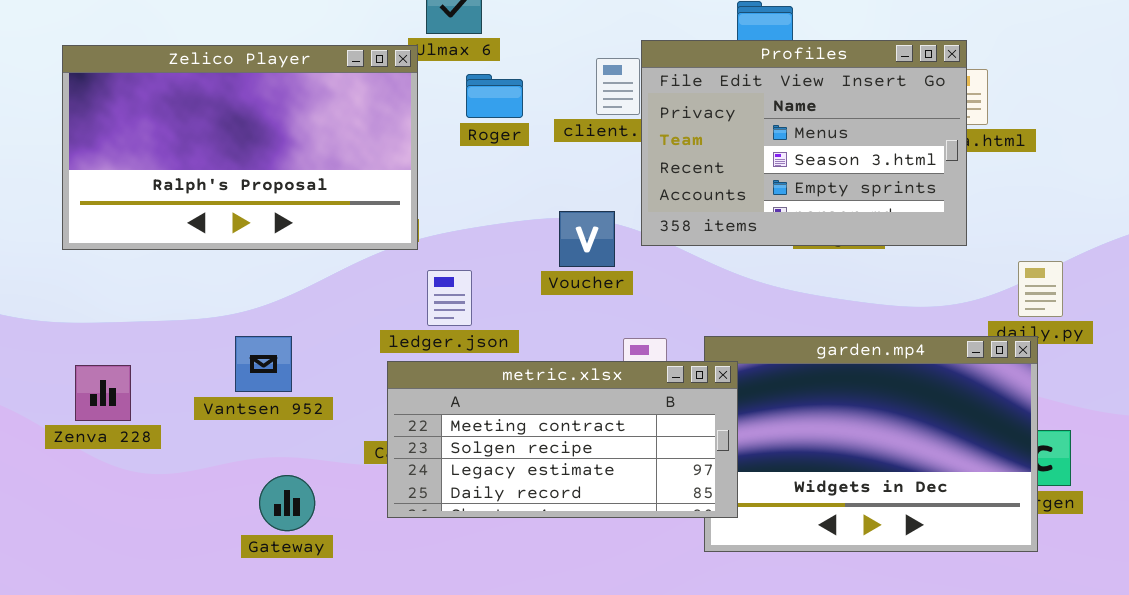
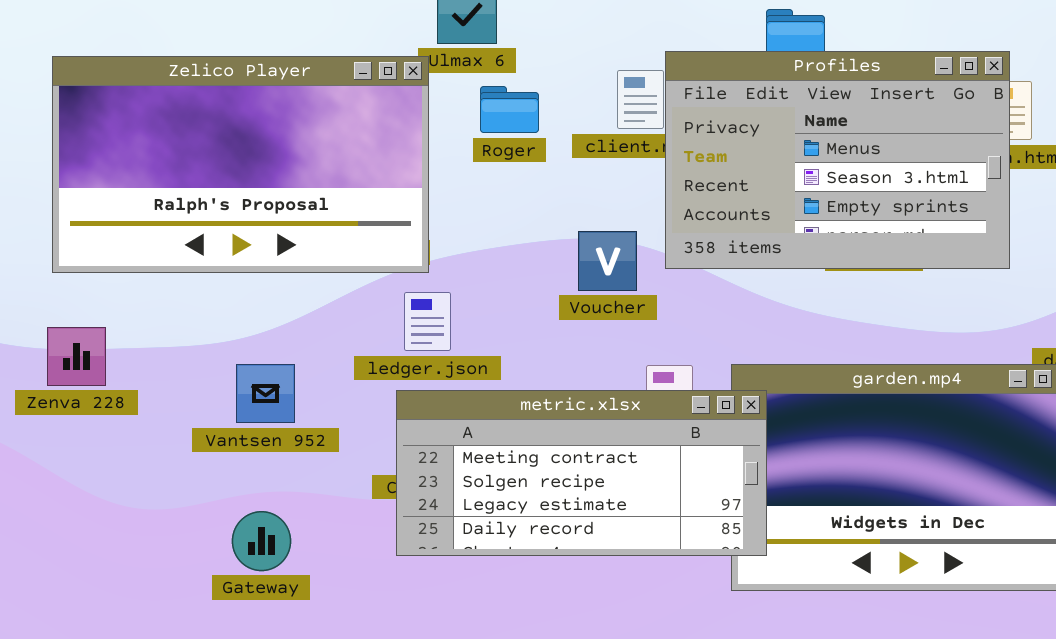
ledger.json: [427,270,472,326] -> [404,292,451,351], moved
Zenva 228: [75,365,131,421] -> [47,327,106,386], moved
Gateway: [259,475,315,531] -> [232,511,291,571], moved

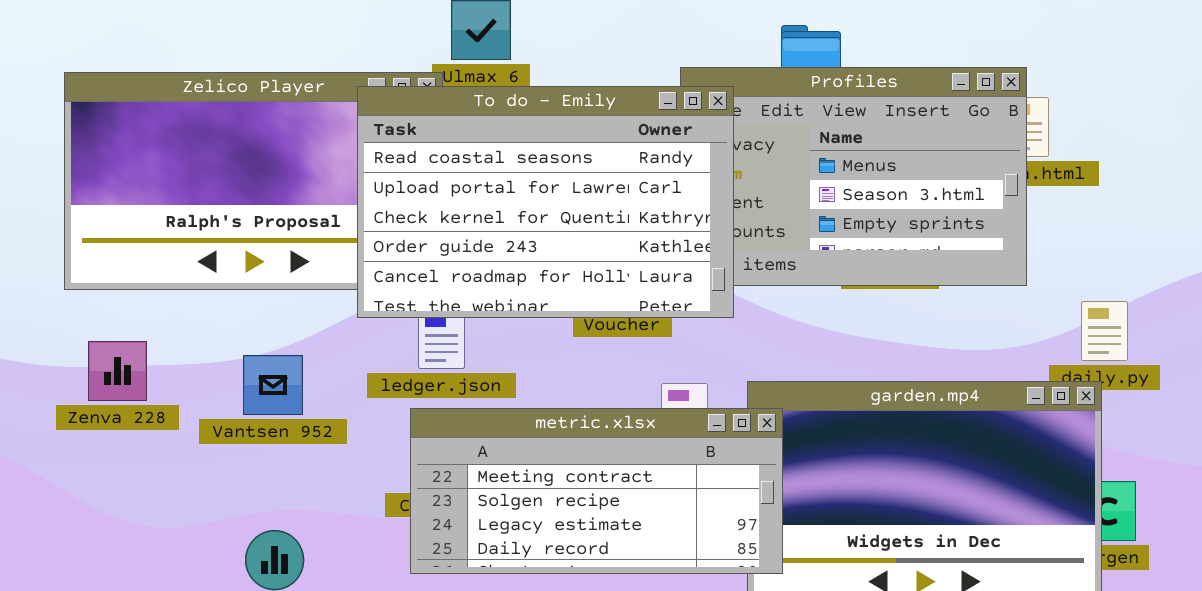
To do - Emily: none -> [357,86,734,318], opened
Zenva 228: [47,327,106,386] -> [88,341,147,401], moved
Vantsen 952: [236,364,295,423] -> [243,355,303,415], moved

